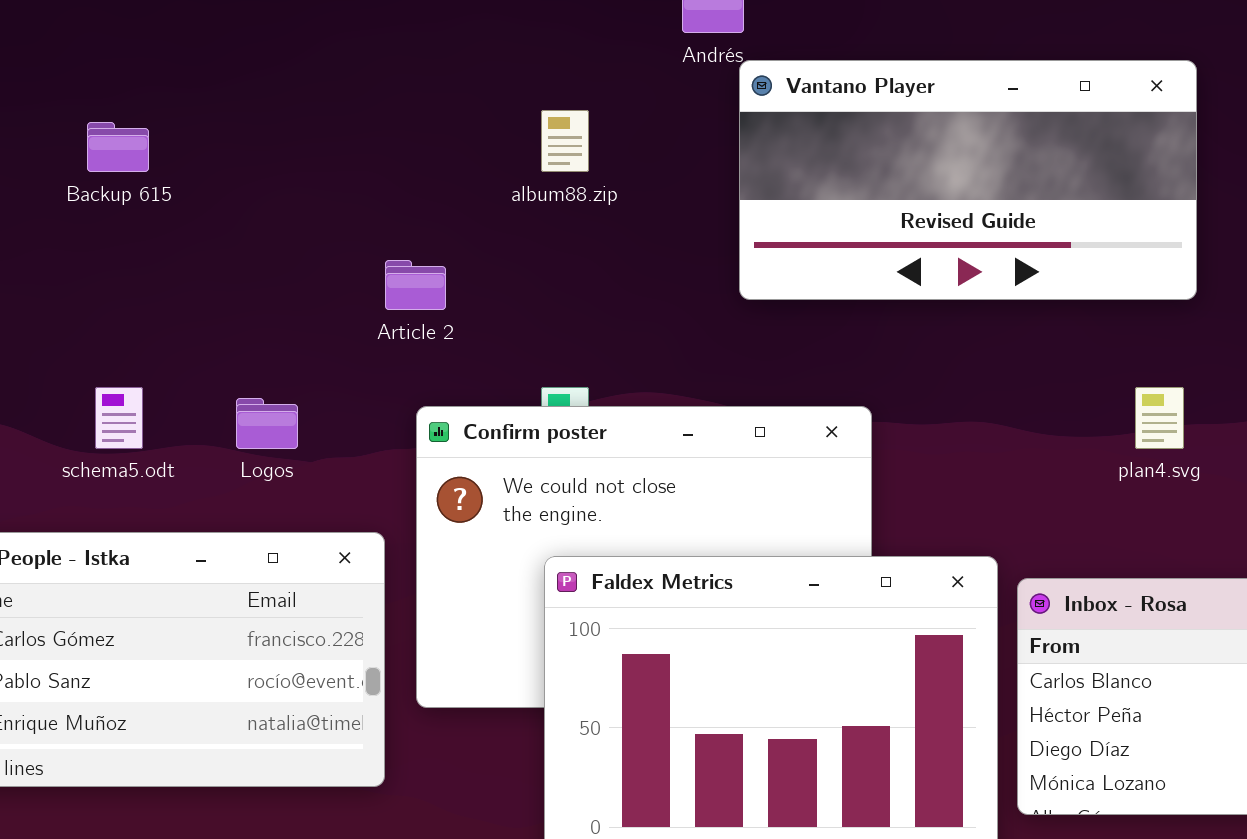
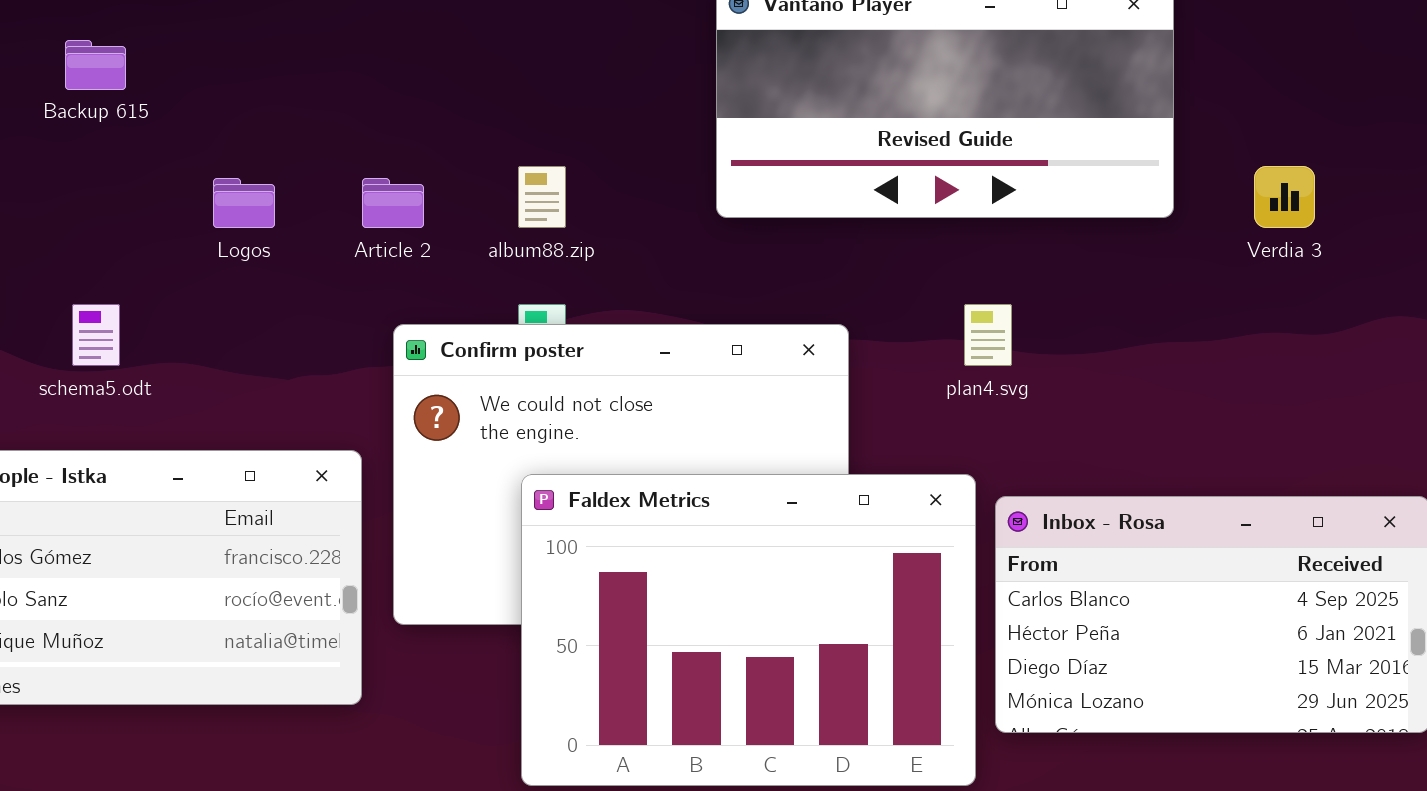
album88.zip: [541,110,589,172] -> [518,166,566,228], moved
plan4.svg: [1135,387,1184,449] -> [964,304,1012,366], moved
Logos: [236,398,298,449] -> [213,178,275,228], moved

